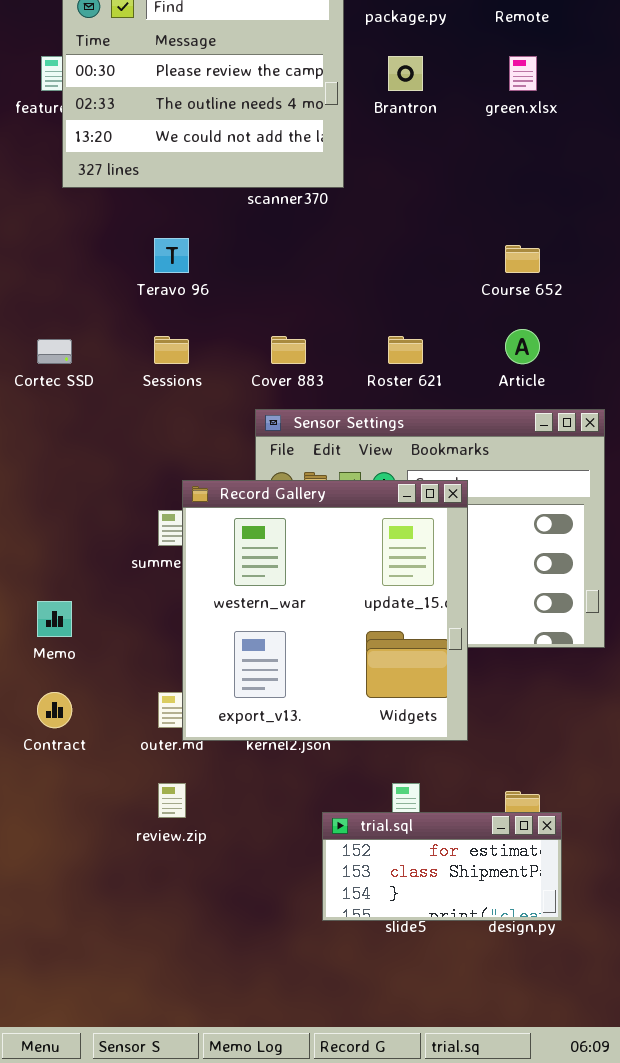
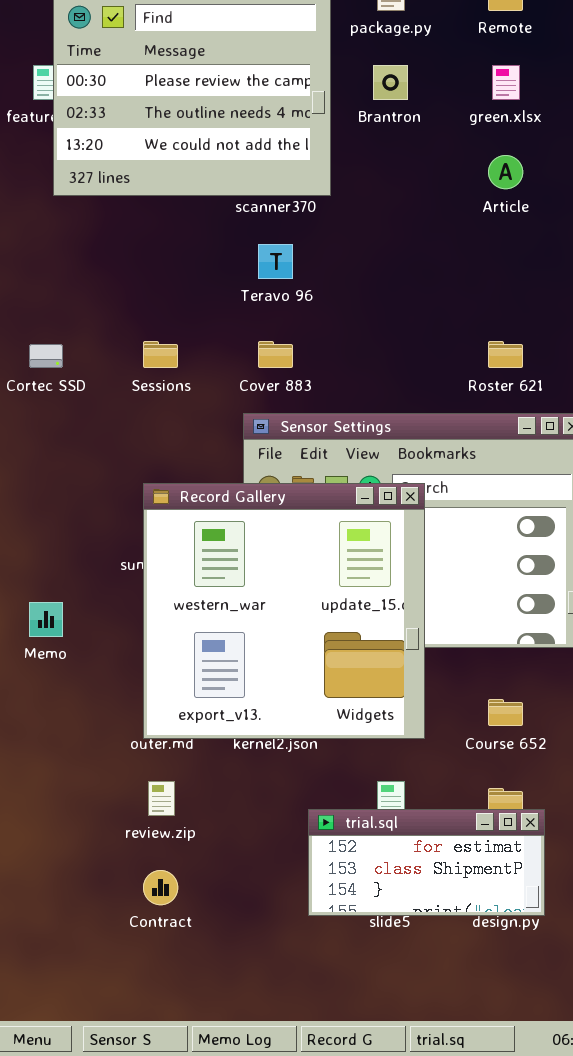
Teravo 96: [154,238,189,273] -> [258,244,293,279], moved
Course 652: [505,245,540,273] -> [488,699,523,726], moved
Article: [505,329,540,364] -> [488,155,523,189], moved
Roster 621: [388,336,423,364] -> [488,341,523,368], moved
Record Gallery: [182,480,468,741] -> [143,483,425,739], moved
Contract: [37,692,72,728] -> [143,870,178,905], moved

